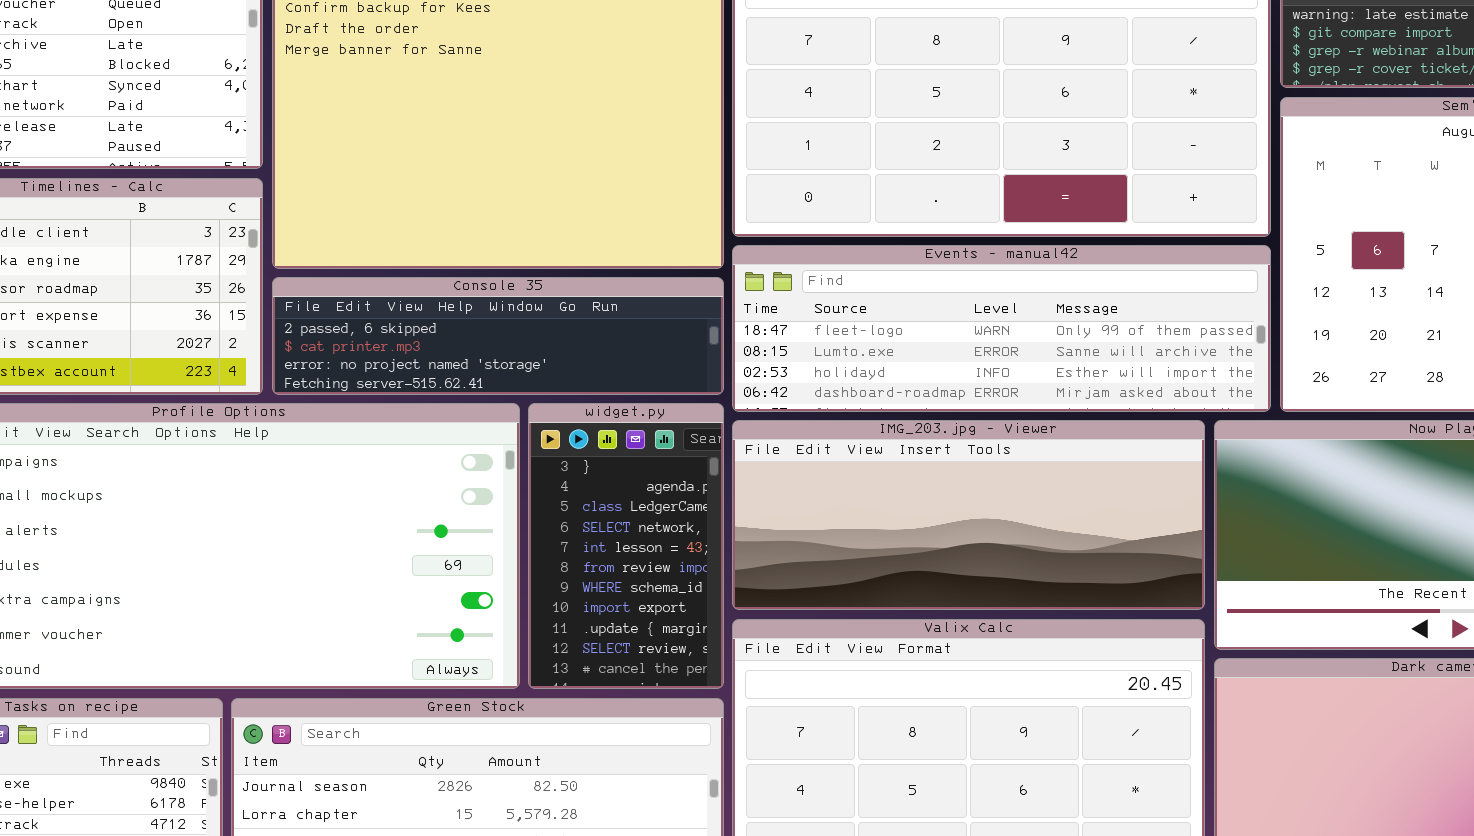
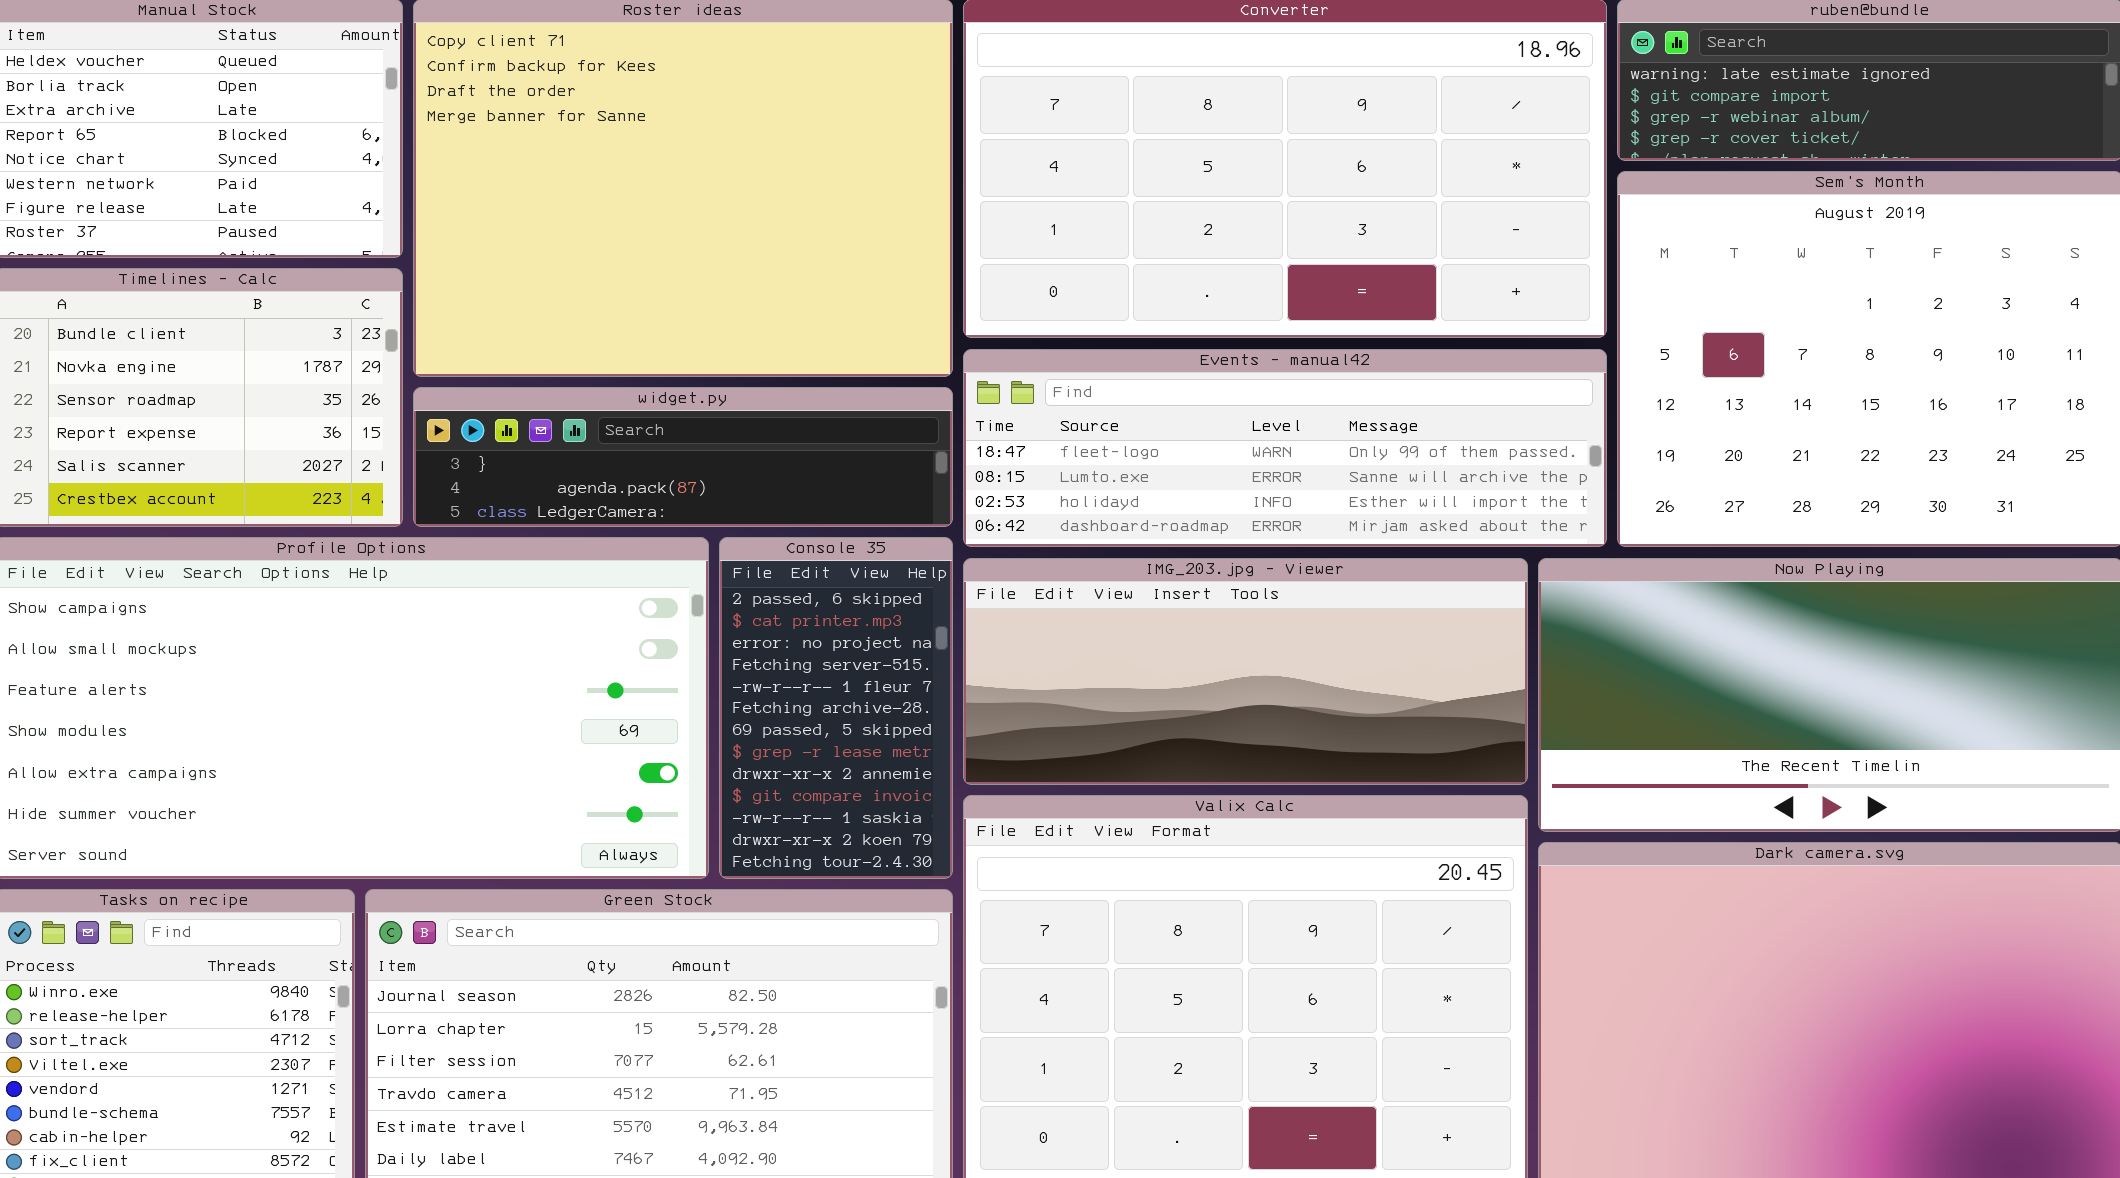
Console 35: [272,277,724,395] -> [719,537,953,879], moved, resized
widget.py: [528,403,724,689] -> [413,387,953,527], moved, resized

